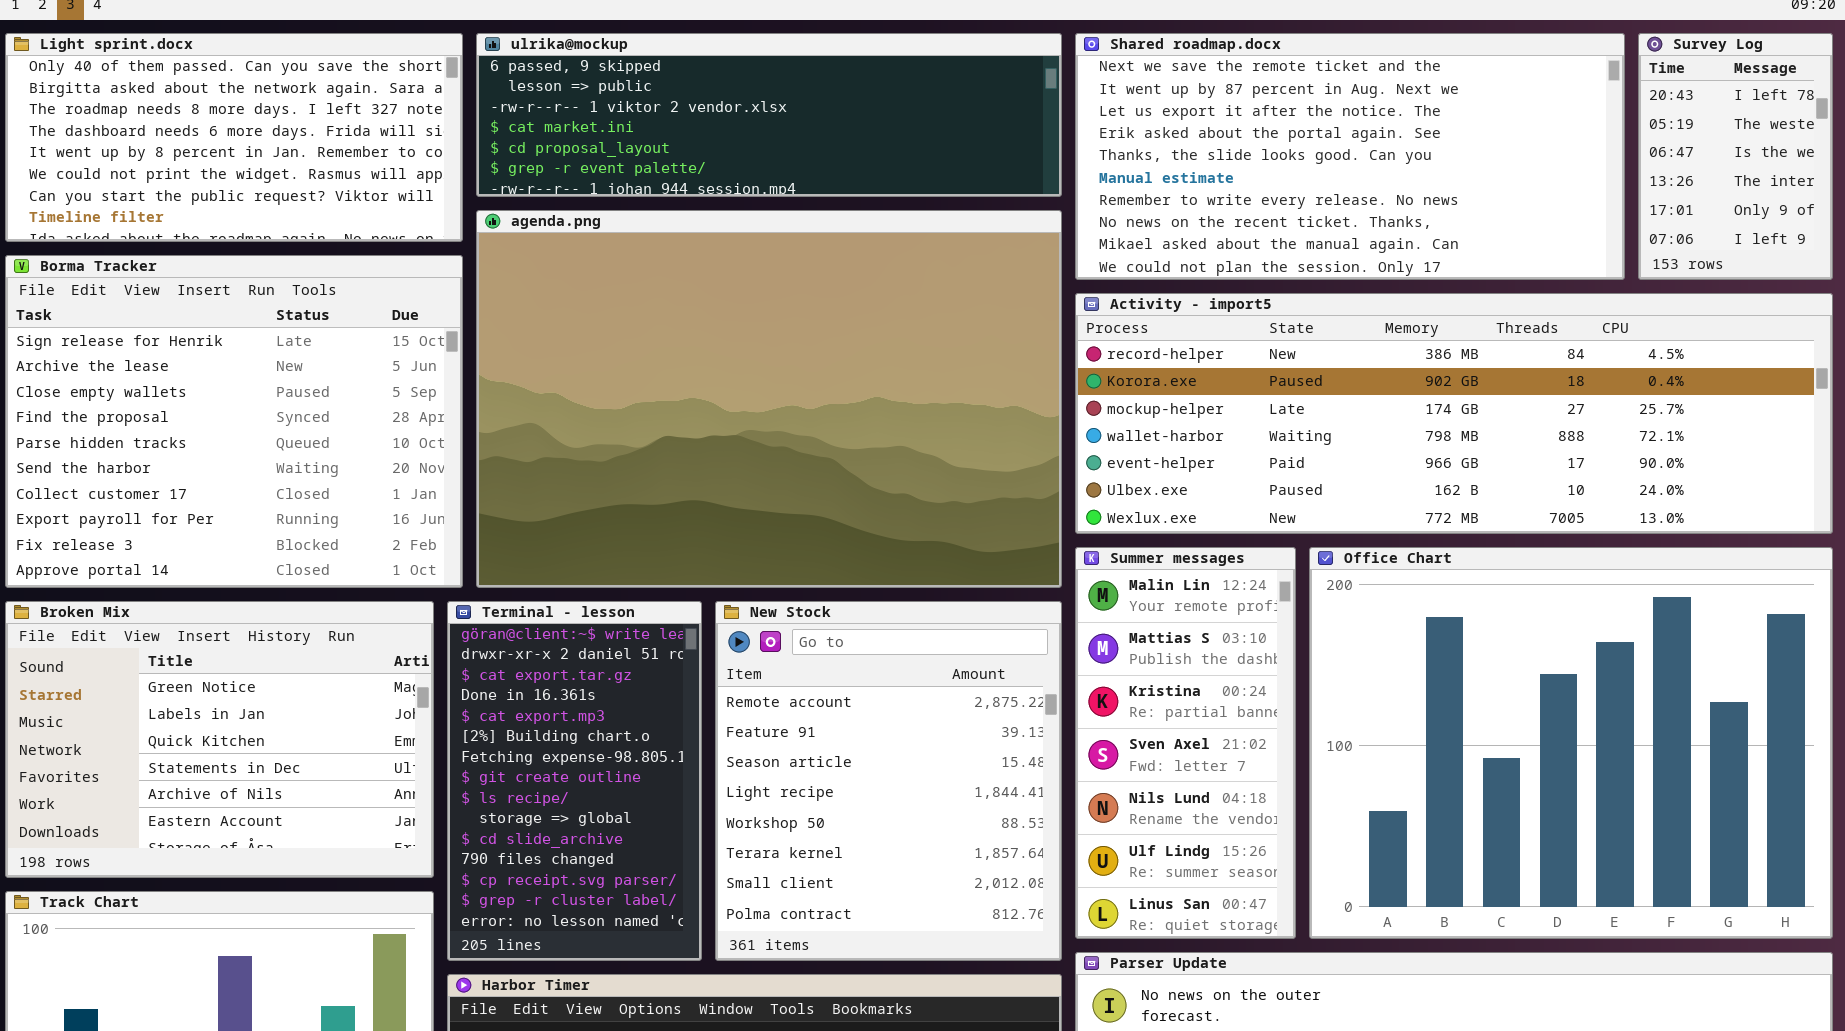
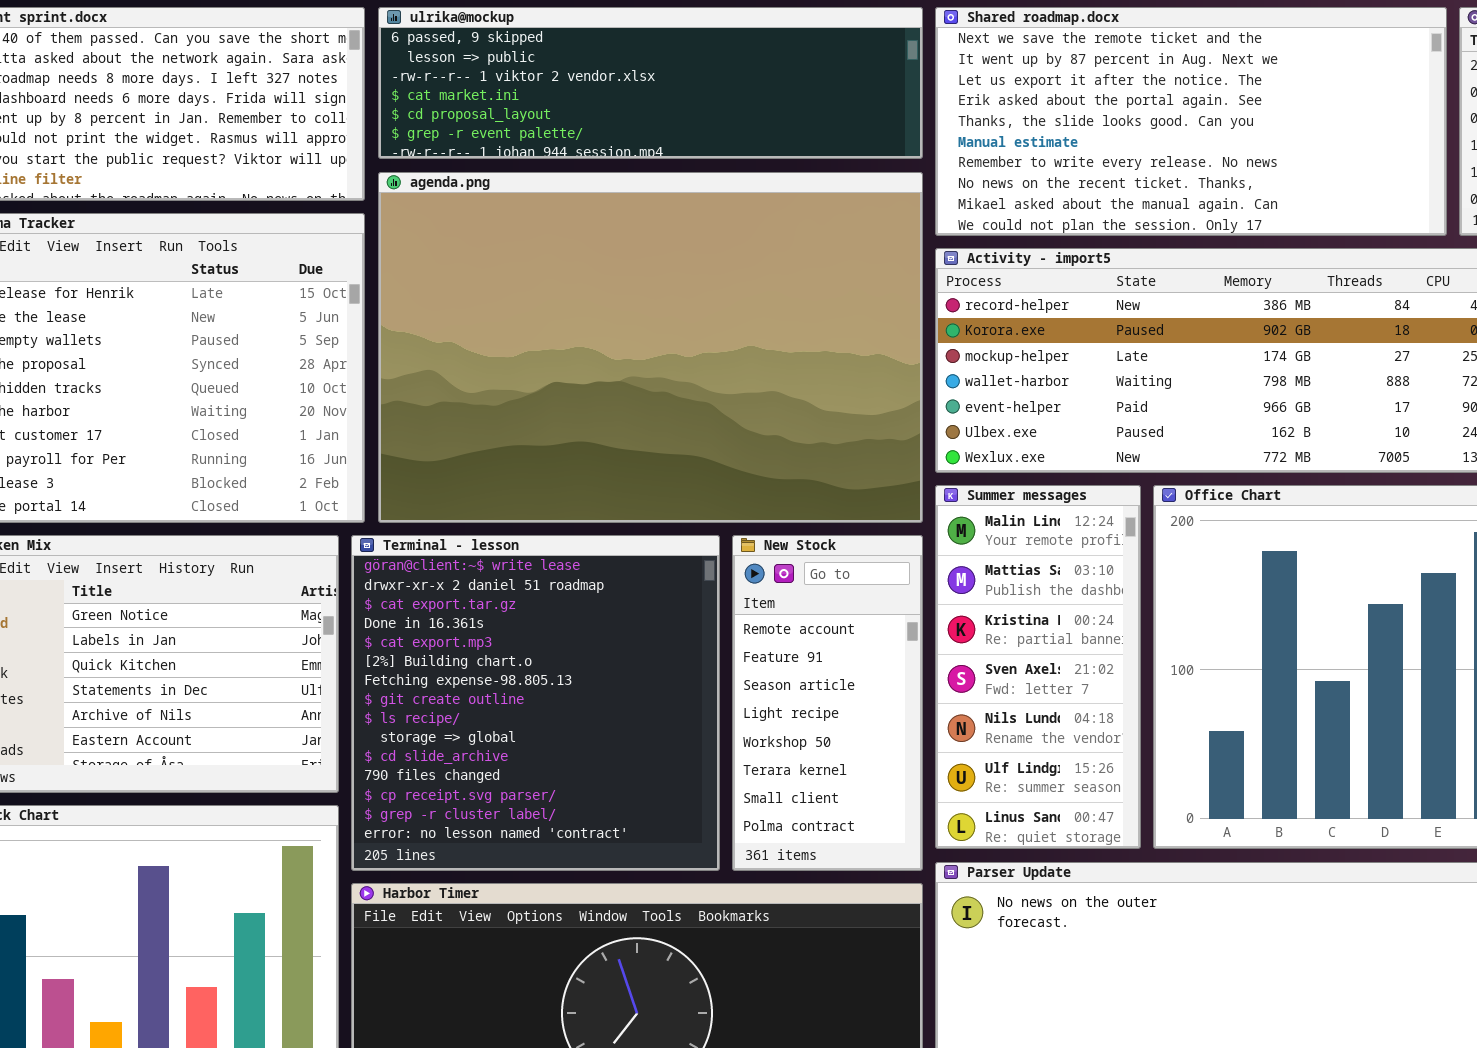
Terminal - lesson: [447,601,702,961] -> [351,535,720,871], resized
New Stock: [715,601,1062,961] -> [732,535,923,871], resized

